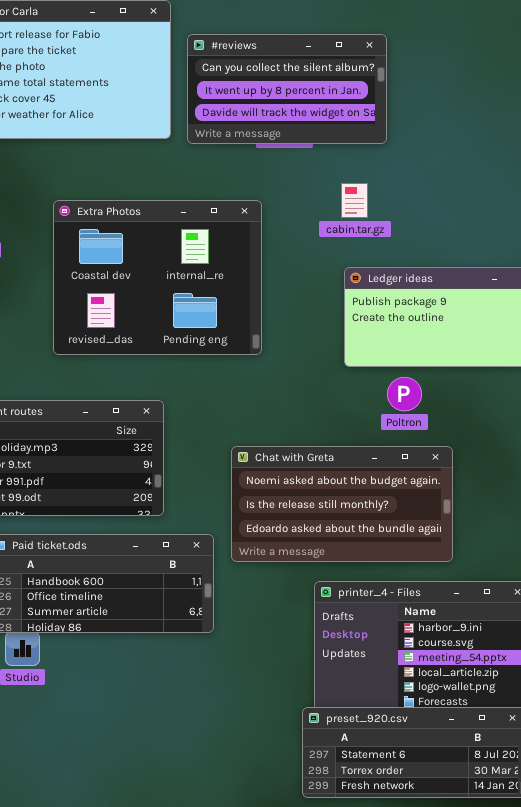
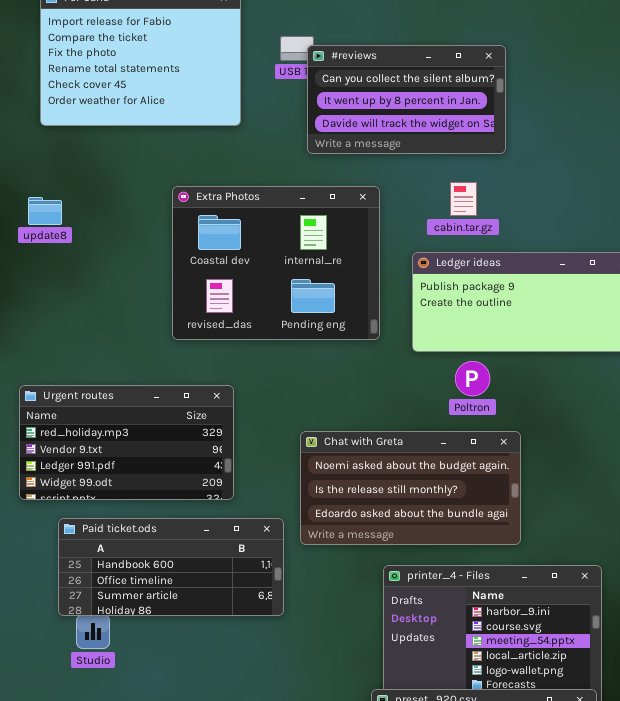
#reviews: [187,34,387,144] -> [307,45,506,154], moved
cabin.tar.gz: [341,183,368,218] -> [450,182,477,216], moved
Extra Photos: [53,200,262,355] -> [172,186,380,340], moved

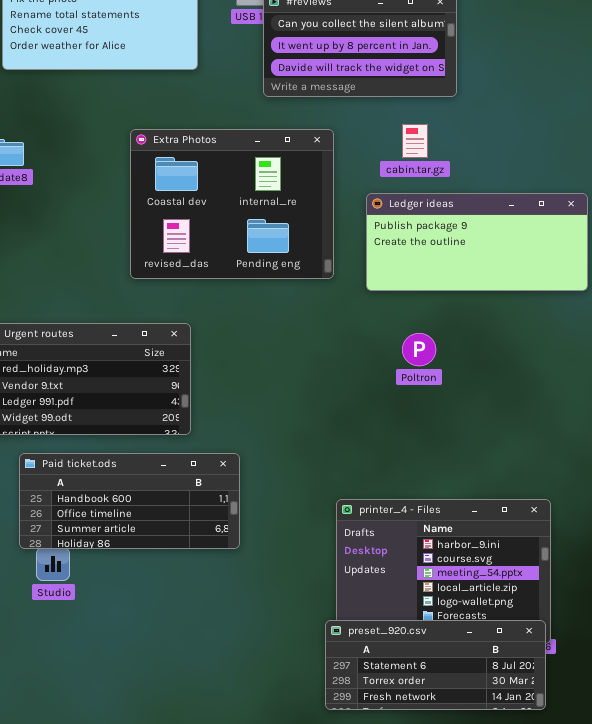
Poltron: [455,361,490,396] -> [402,333,436,366], moved
Chat with Greta: [300,431,521,545] -> none, closed

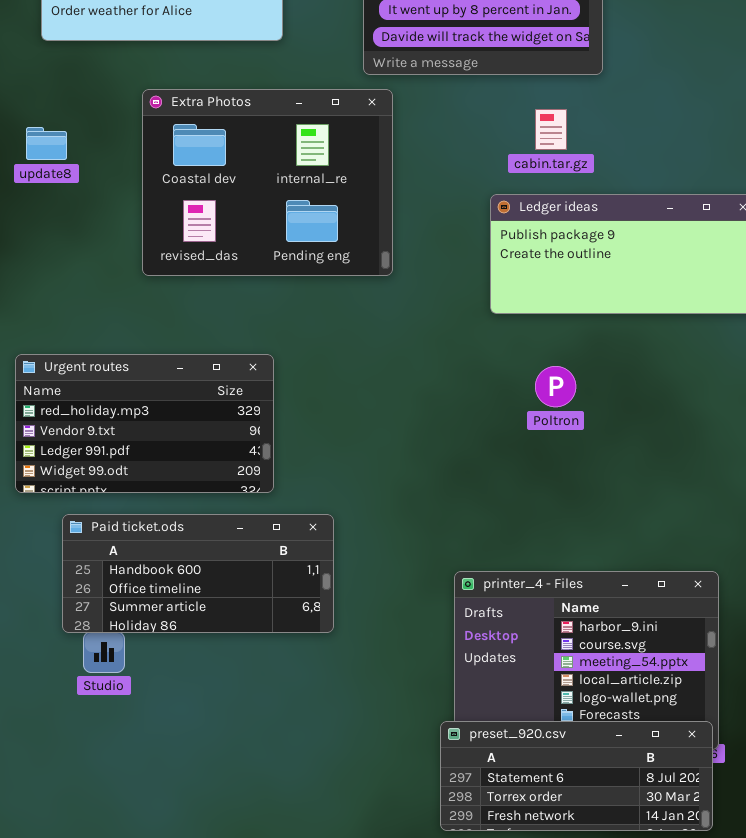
Extra Photos: [130,129,334,279] -> [142,89,393,276], moved

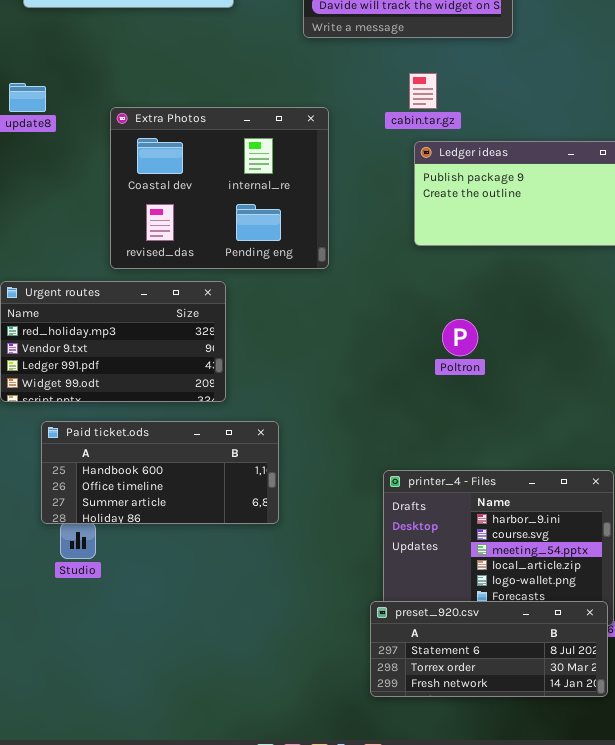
Extra Photos: [142,89,393,276] -> [110,107,329,269], moved
cabin.tar.gz: [535,109,567,150] -> [409,73,437,109], moved
Poltron: [535,366,576,407] -> [442,319,478,356], moved

